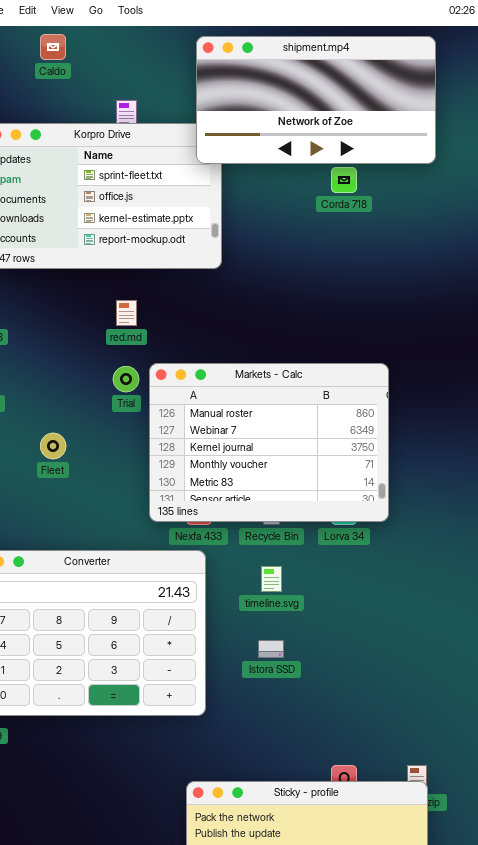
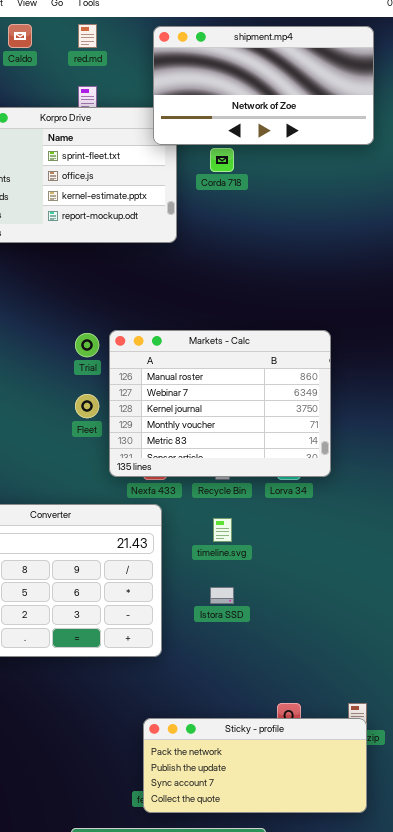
Corda 718: [331,167,357,193] -> [210,148,234,172], moved
red.md: [116,300,137,326] -> [78,24,97,48], moved
Fleet: [40,433,66,459] -> [75,394,99,418], moved

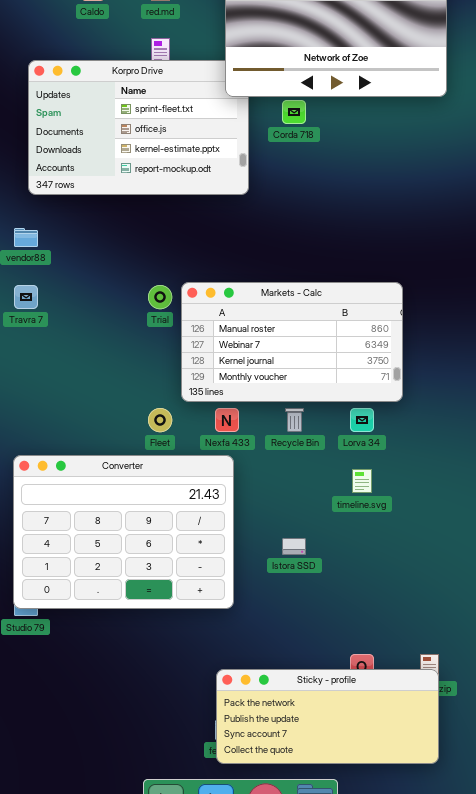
Markets - Calc: [109,330,331,477] -> [181,282,403,402], resized
Fleet: [75,394,99,418] -> [148,408,172,432], moved
timeline.svg: [213,518,232,542] -> [352,469,372,493], moved

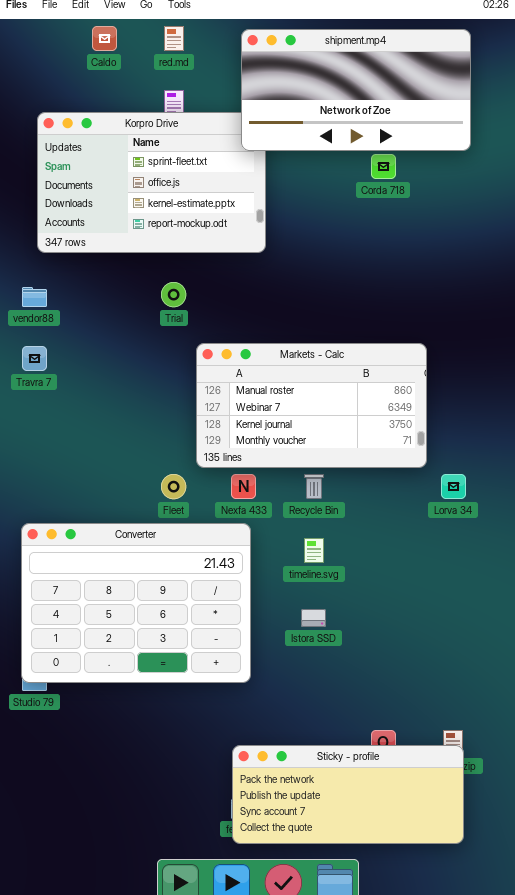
Corda 718: [282,100,306,124] -> [371,154,396,179], moved
Trial: [148,285,172,309] -> [161,282,186,307], moved
Lorva 34: [350,408,374,432] -> [441,474,466,499], moved
timeline.svg: [352,469,372,493] -> [304,538,324,563], moved

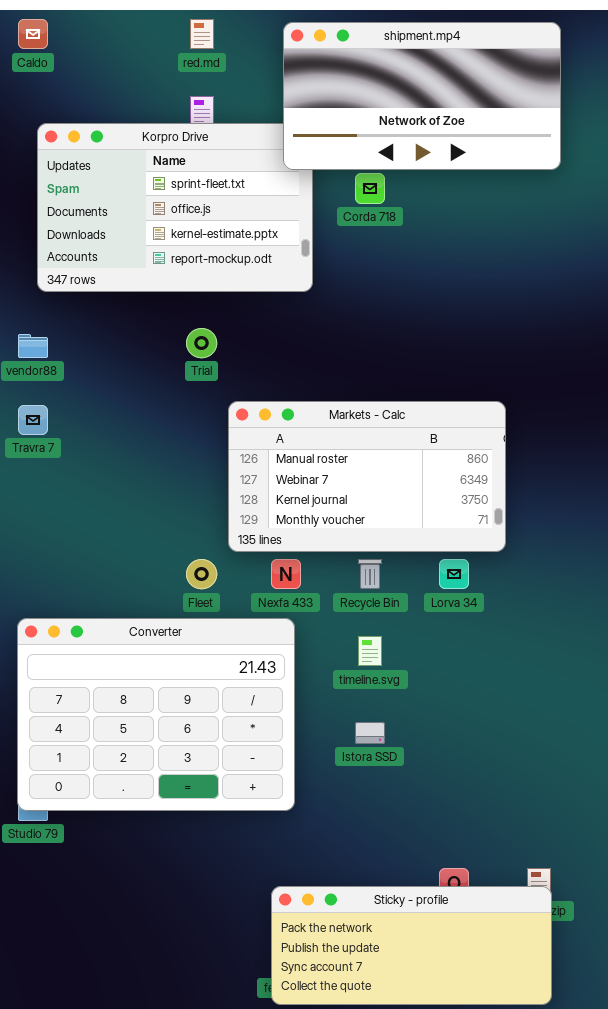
Caldo: [92,26,117,51] -> [18,19,48,49], moved
Corda 718: [371,154,396,179] -> [355,173,385,204], moved
Lorva 34: [441,474,466,499] -> [439,559,469,589], moved

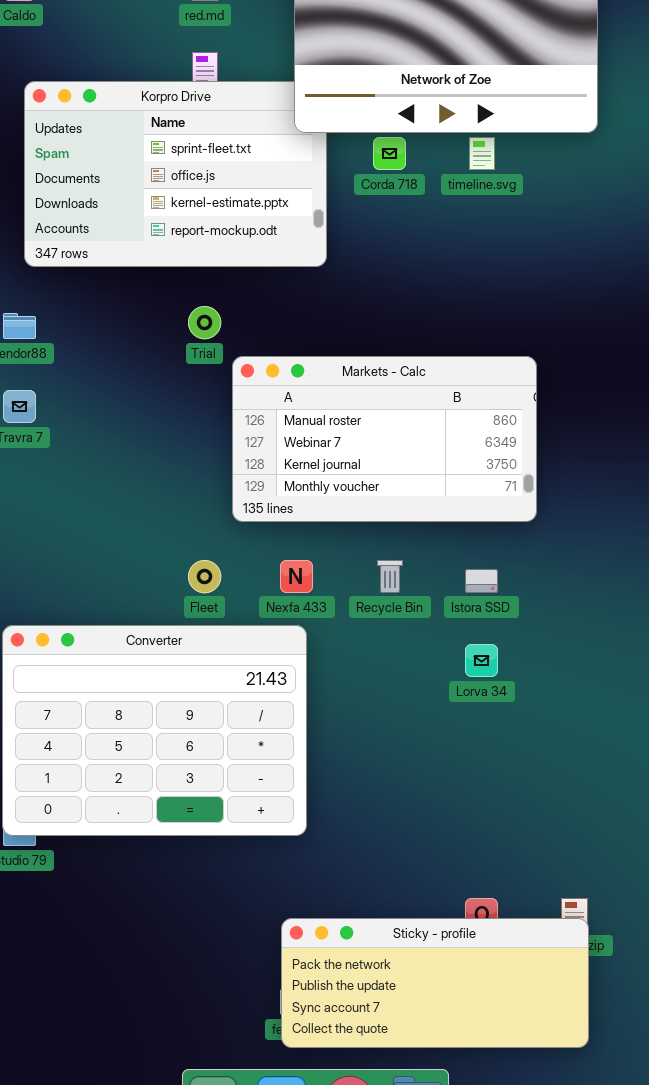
Markets - Calc: [228,401,506,552] -> [232,356,537,522], moved
Lorva 34: [439,559,469,589] -> [465,644,498,677], moved
timeline.svg: [358,636,382,666] -> [469,137,495,170], moved
Istora SSD: [355,722,385,744] -> [465,569,498,593], moved

